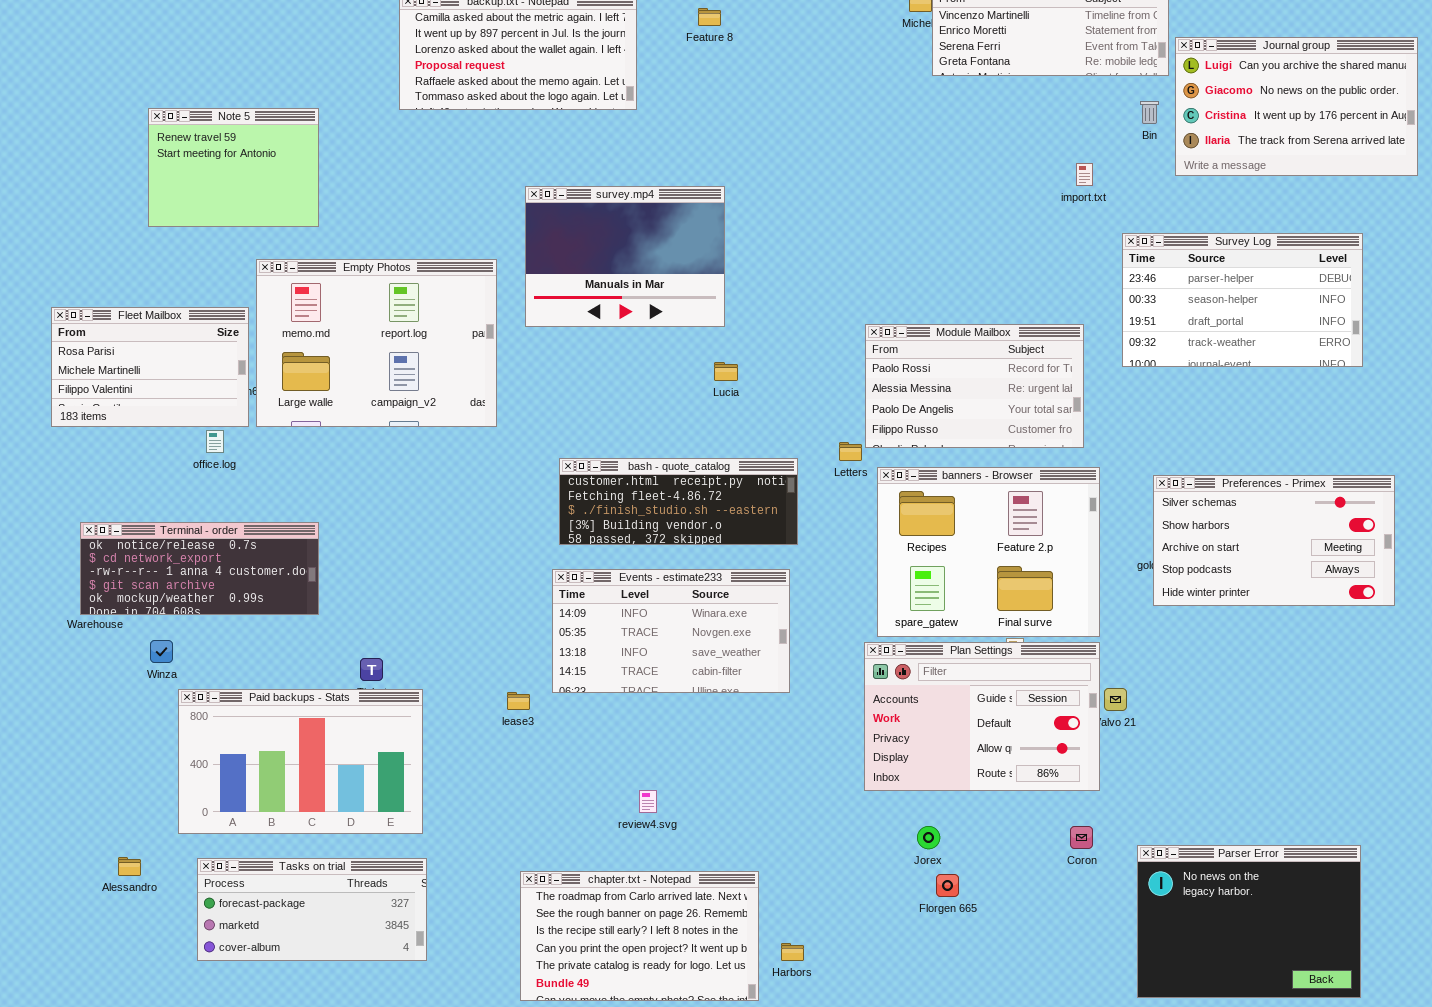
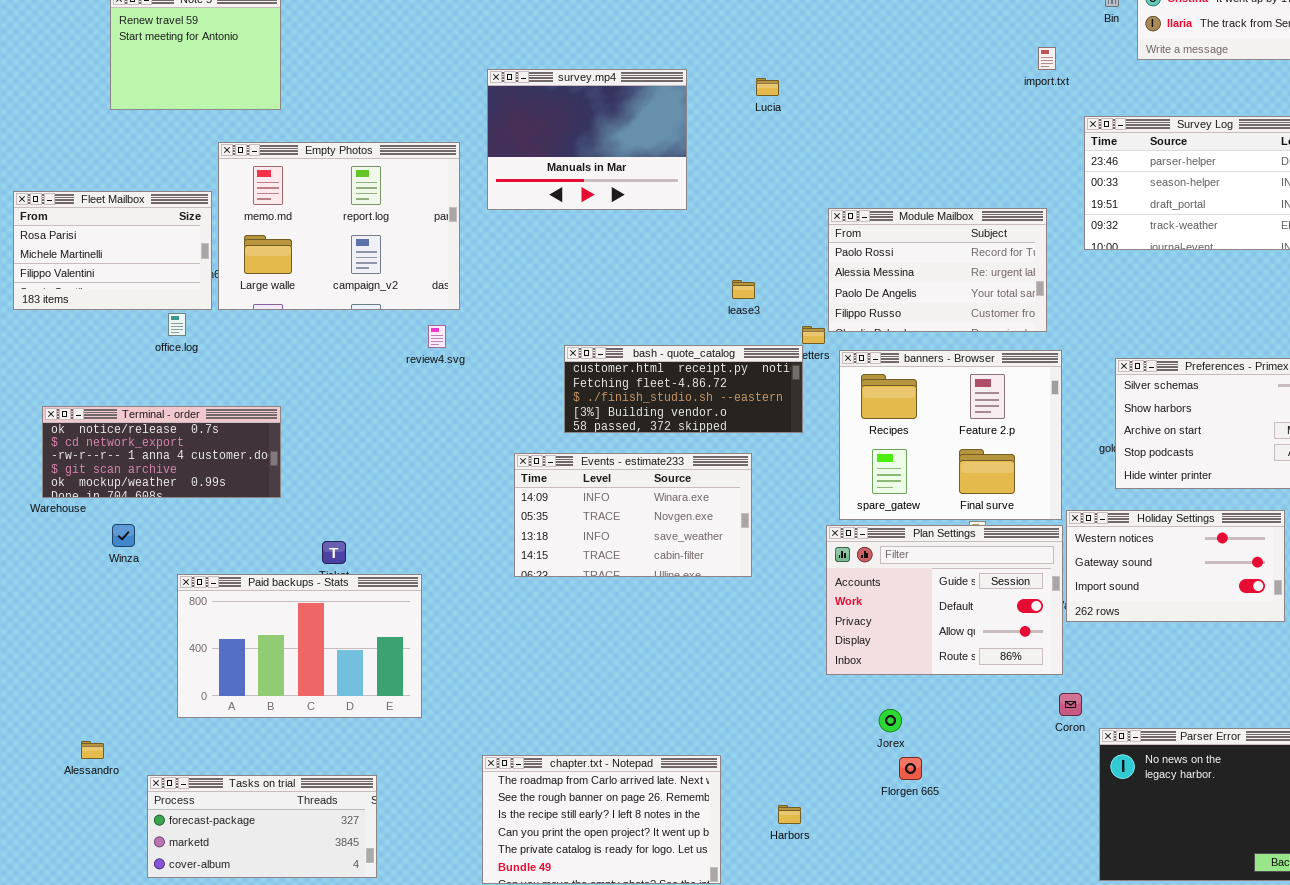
Lucia: [714,362,738,381] -> [756,78,779,96], moved
bash - quote_catalog: [559,458,798,545] -> [564,345,803,433], moved
Holiday Settings: none -> [1066,510,1285,622], opened
Paid backups - Stats: [178,689,423,834] -> [177,574,422,718], moved
lease3: [507,692,530,710] -> [732,280,755,299], moved
review4.svg: [639,790,657,813] -> [428,325,446,348], moved
Coron: [1070,826,1093,849] -> [1059,693,1082,716], moved
Tasks on trial: [197,858,427,961] -> [147,775,377,878], moved
Harbors: [781,943,804,961] -> [778,805,801,824], moved

